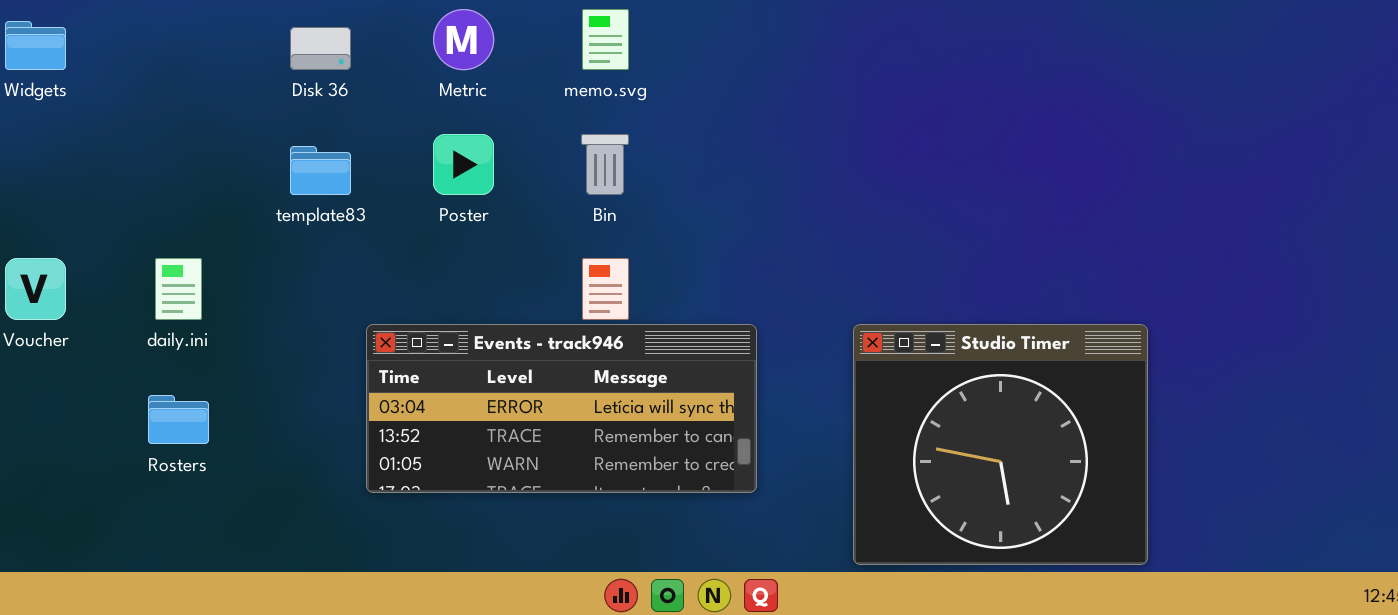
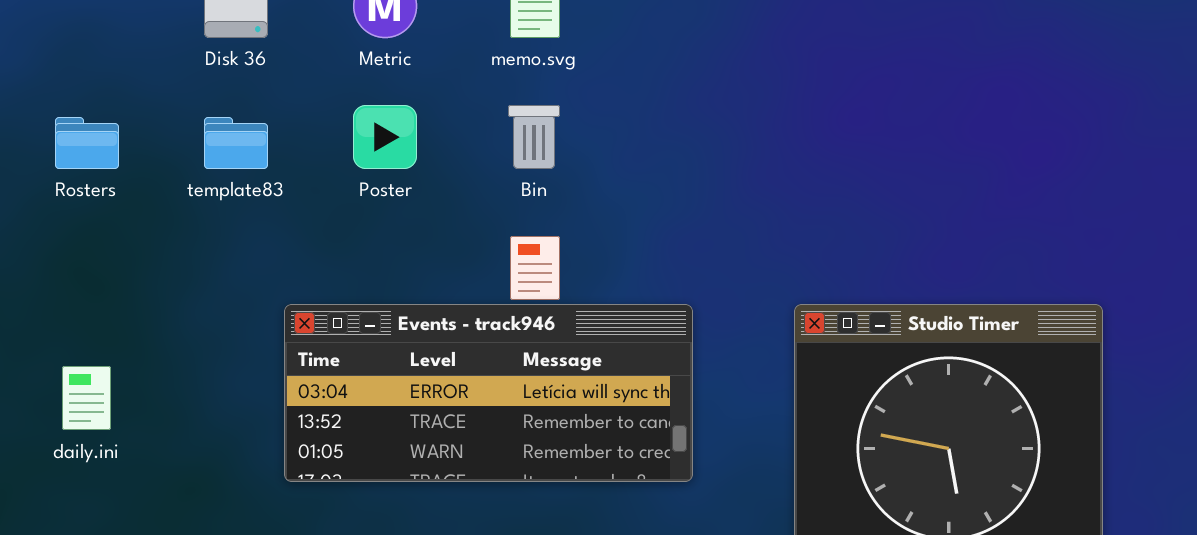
daily.ini: [155,258,202,320] -> [62,366,111,430], moved
Rosters: [148,395,209,444] -> [55,117,119,169], moved

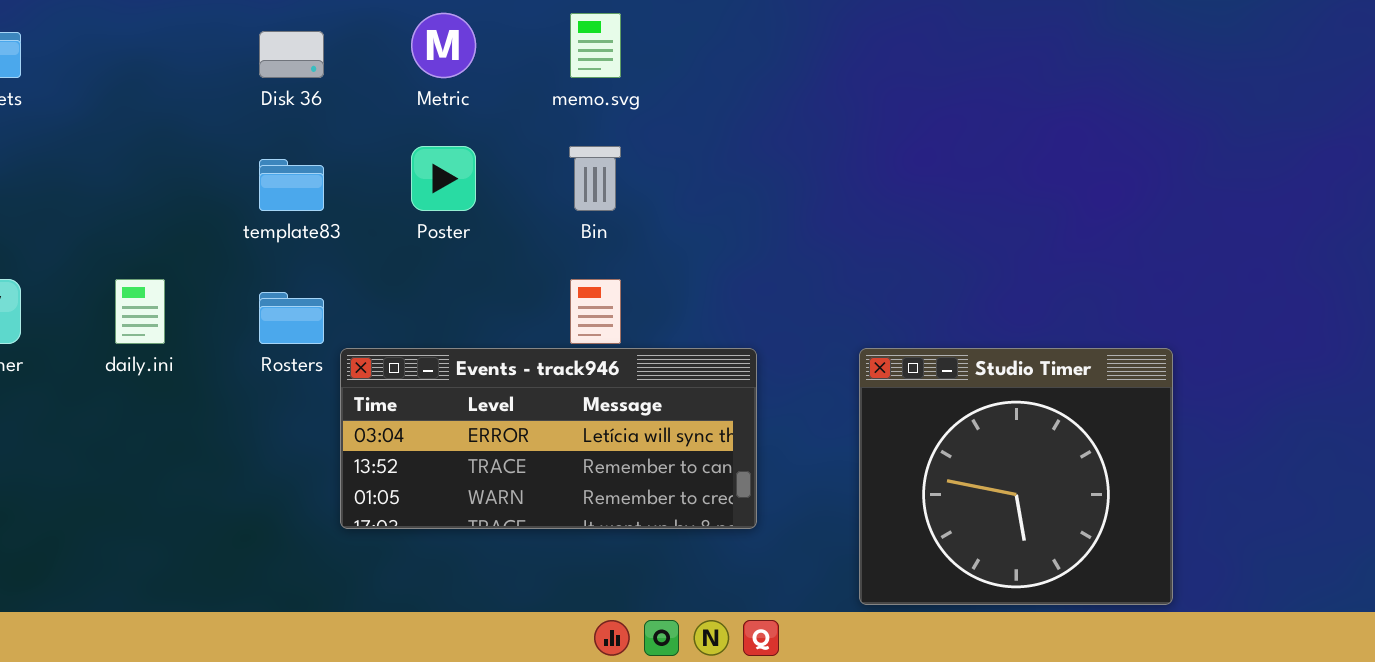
Rosters: [55,117,119,169] -> [259,292,324,344], moved
daily.ini: [62,366,111,430] -> [115,279,165,344], moved

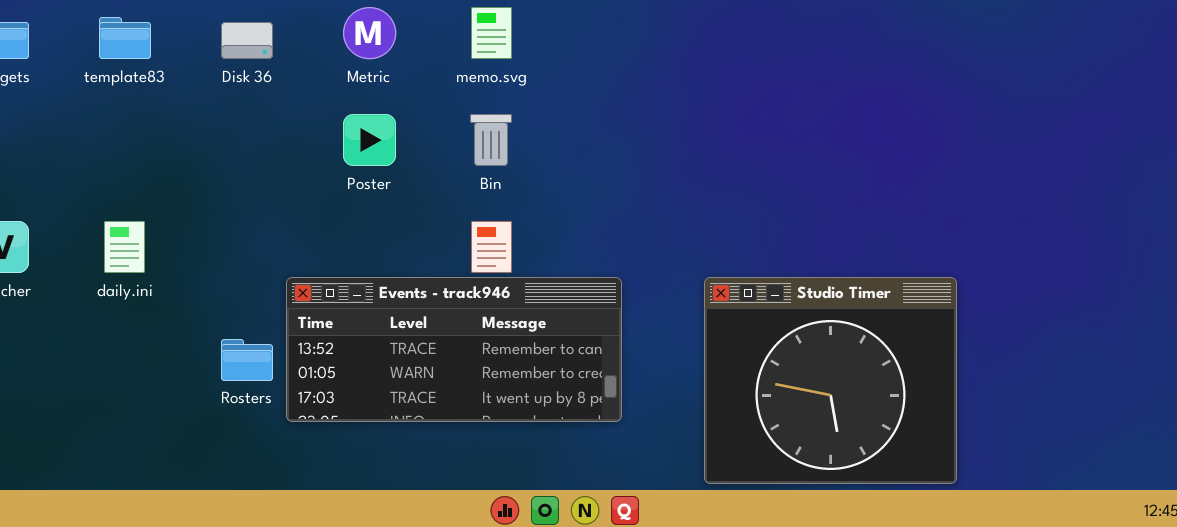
template83: [259,159,324,211] -> [99,17,151,59], moved
Rosters: [259,292,324,344] -> [221,339,273,381], moved
Events - track946: [340,348,757,529] -> [286,277,622,422], scrolled down 1 row

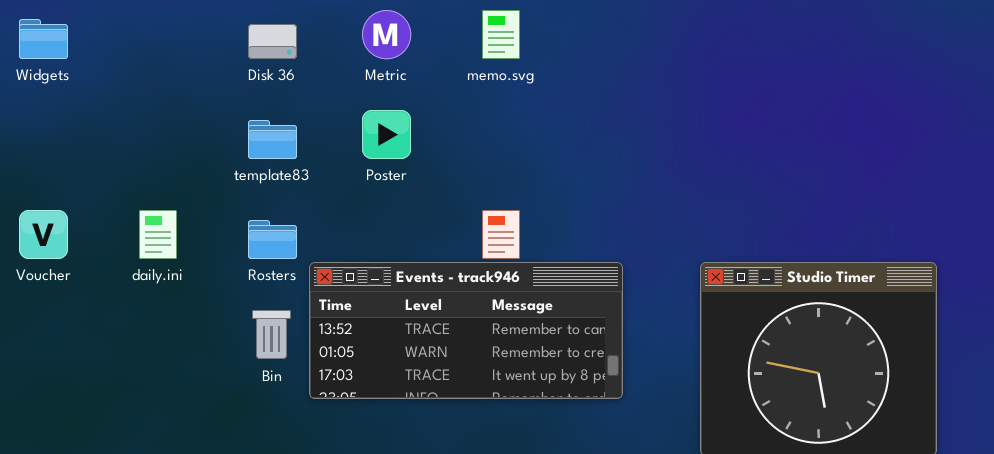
template83: [99,17,151,59] -> [248,120,297,159], moved
Bin: [470,114,512,166] -> [252,310,291,359], moved
Rosters: [221,339,273,381] -> [248,220,297,259], moved

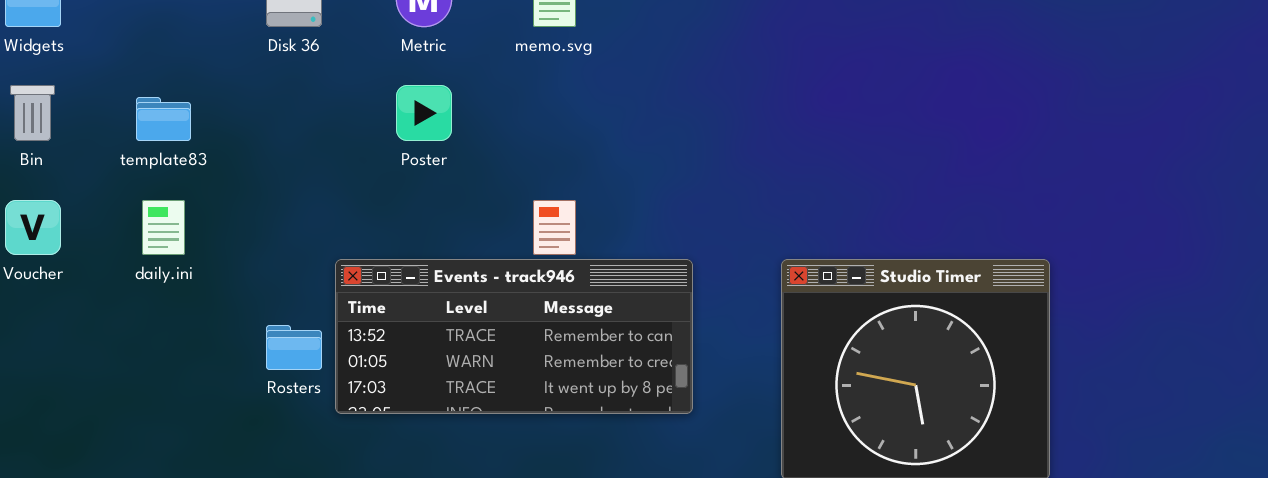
template83: [248,120,297,159] -> [136,97,191,141], moved
Rosters: [248,220,297,259] -> [266,325,322,370], moved
Bin: [252,310,291,359] -> [10,85,55,141], moved

